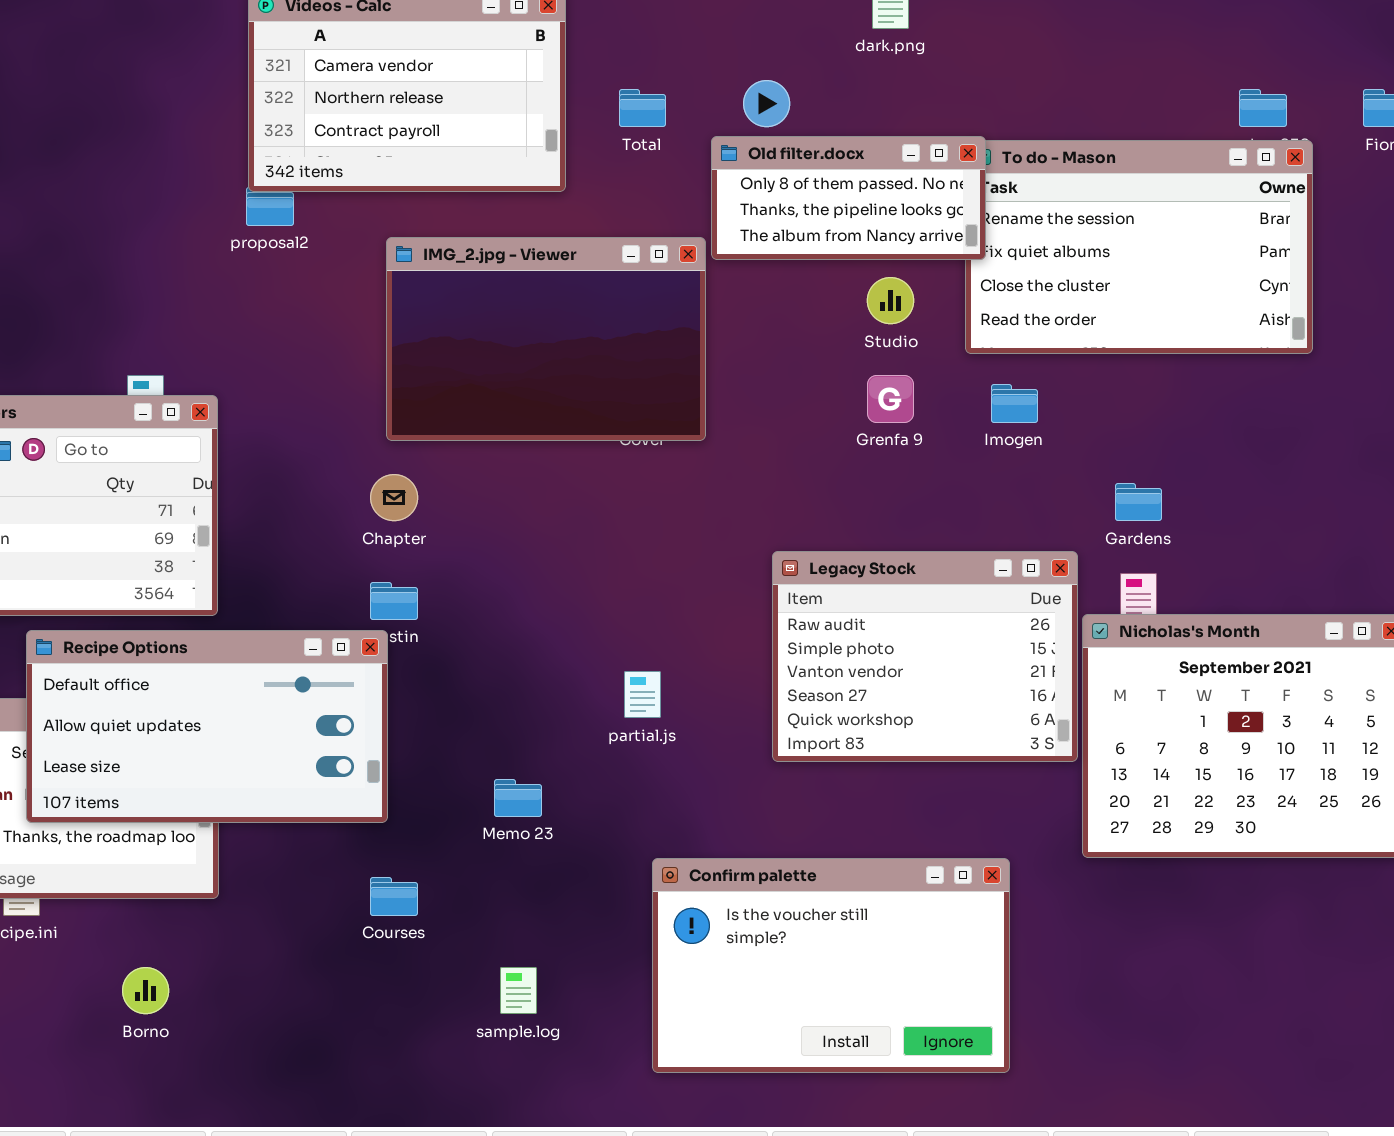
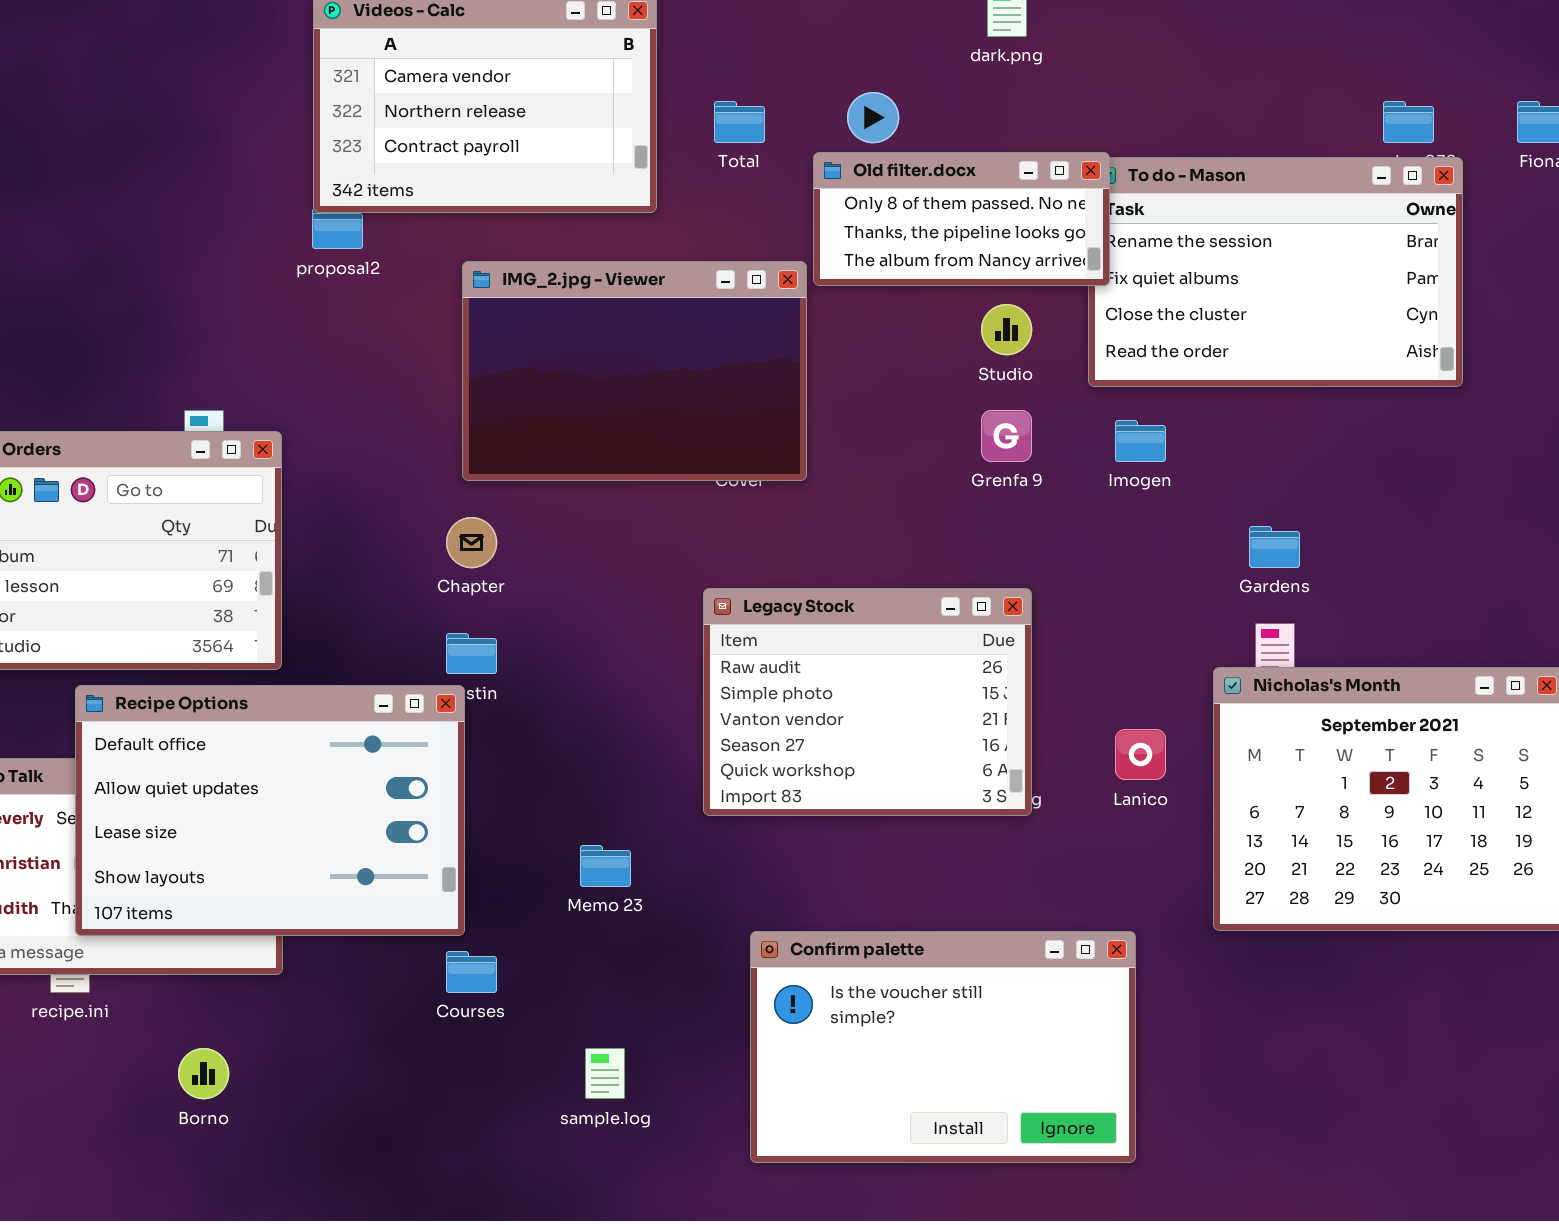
Legacy Stock: [772,551,1078,762] -> [703,588,1032,816], moved
Recipe Options: [26,630,388,823] -> [75,685,465,936], resized

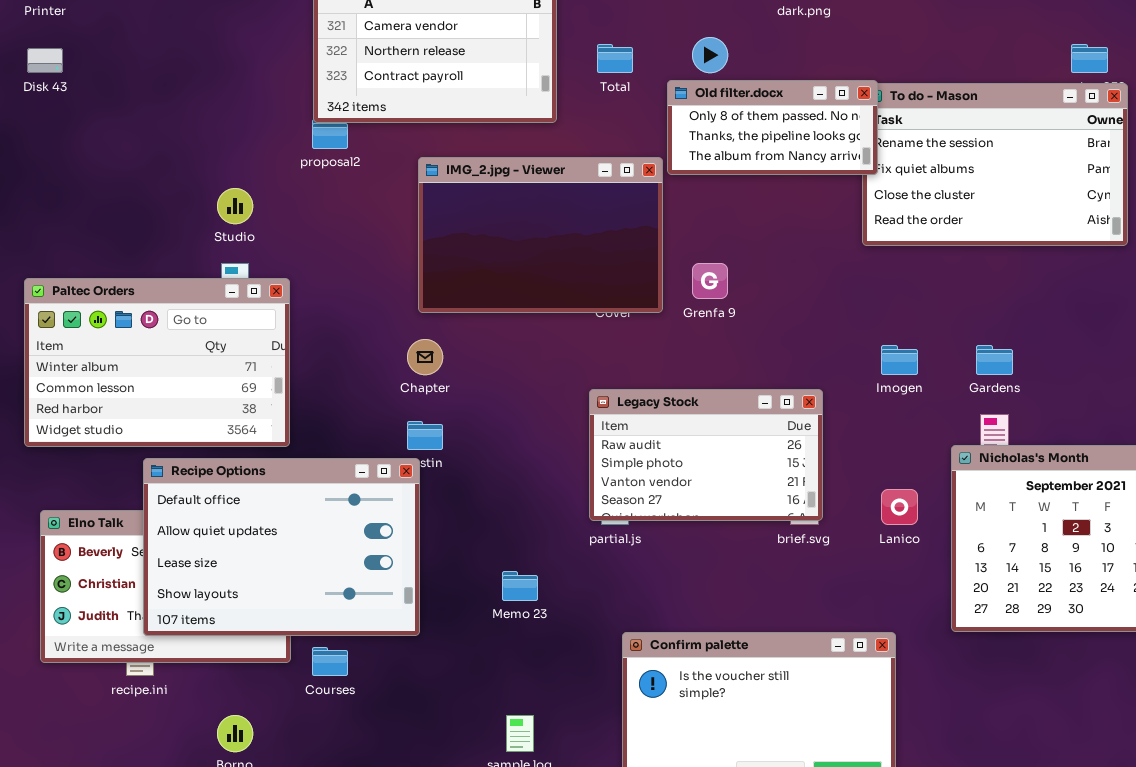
Studio: [981,304,1032,355] -> [217,188,253,224], moved
Grenfa 9: [981,410,1032,462] -> [692,263,728,299], moved
Imogen: [1115,420,1166,462] -> [881,345,918,375], moved
Legacy Stock: [703,588,1032,816] -> [589,389,823,521], resized
Courses: [446,951,497,993] -> [312,647,348,676], moved

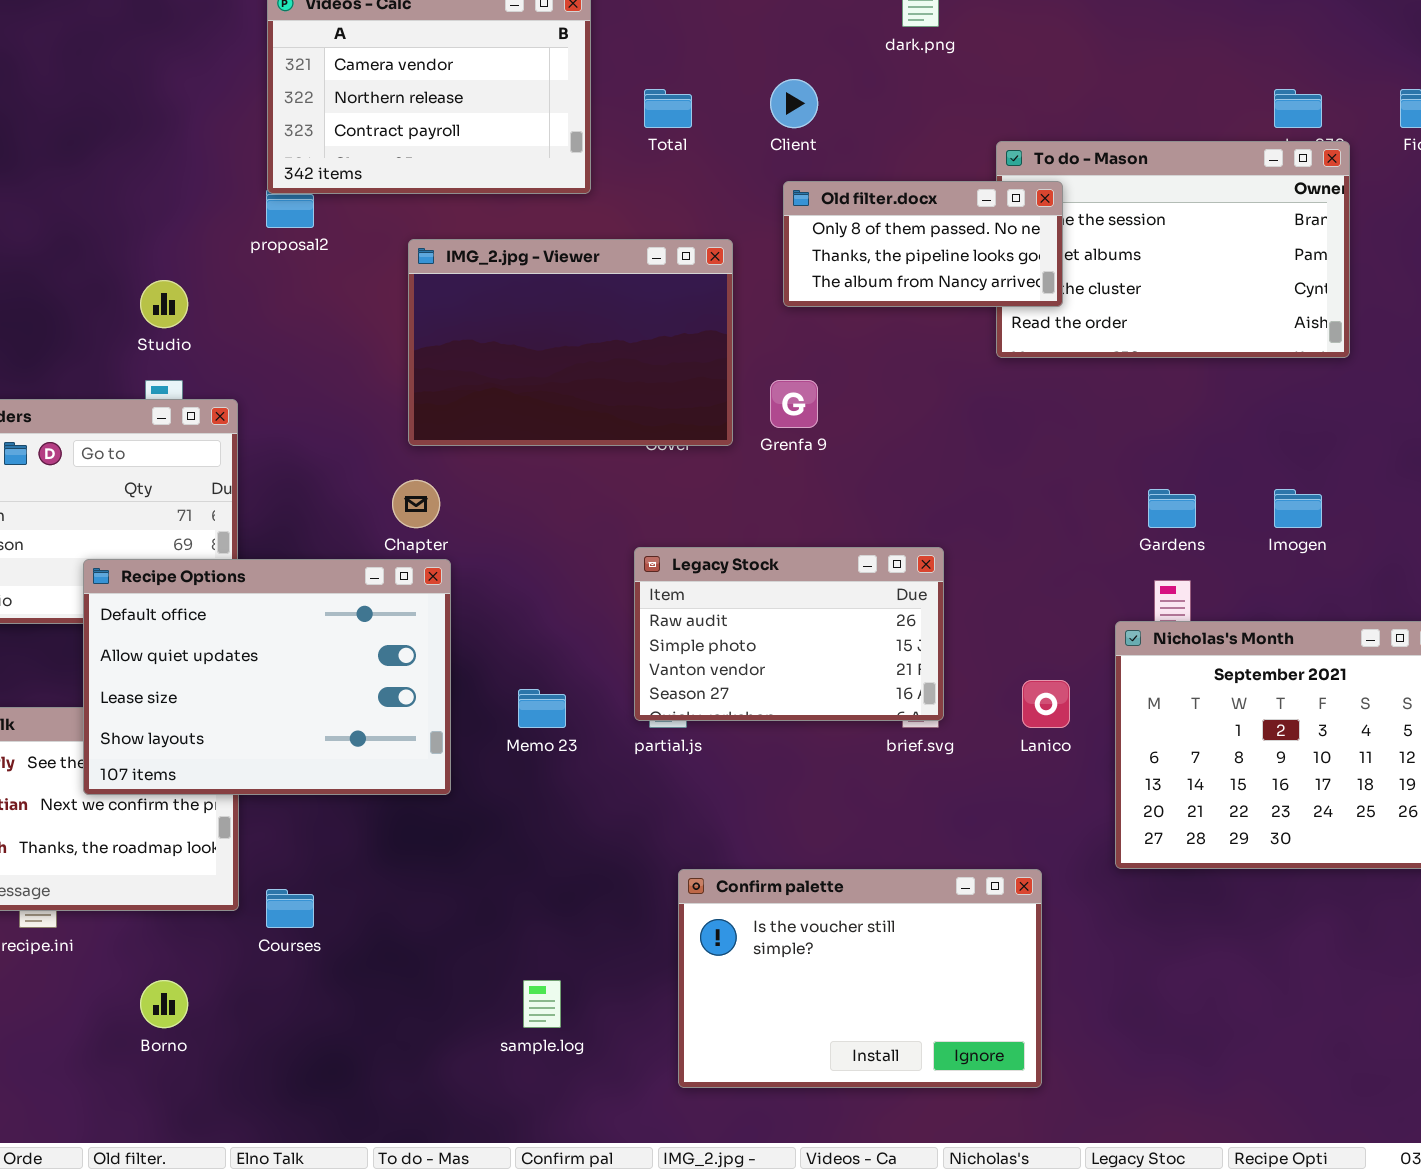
Old filter.docx: [667,80,878,175] -> [783,181,1063,307], moved
Imogen: [881,345,918,375] -> [1274,489,1322,528], moved
Recipe Options: [143,458,420,636] -> [83,559,451,795], moved
Memo 23: [502,571,538,601] -> [518,689,566,728], moved

